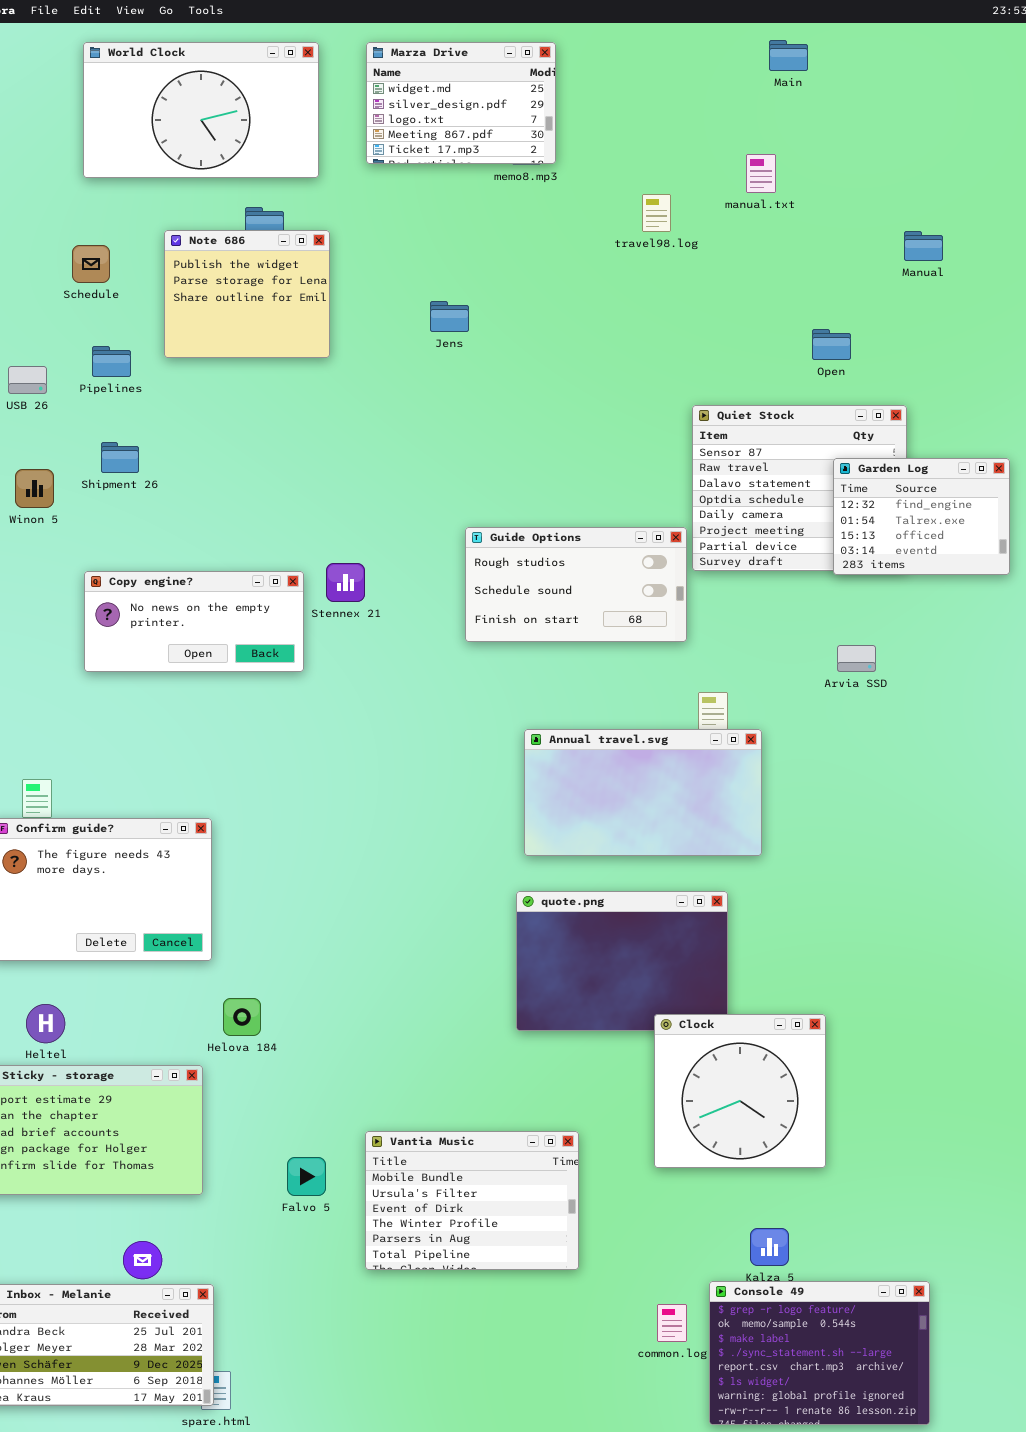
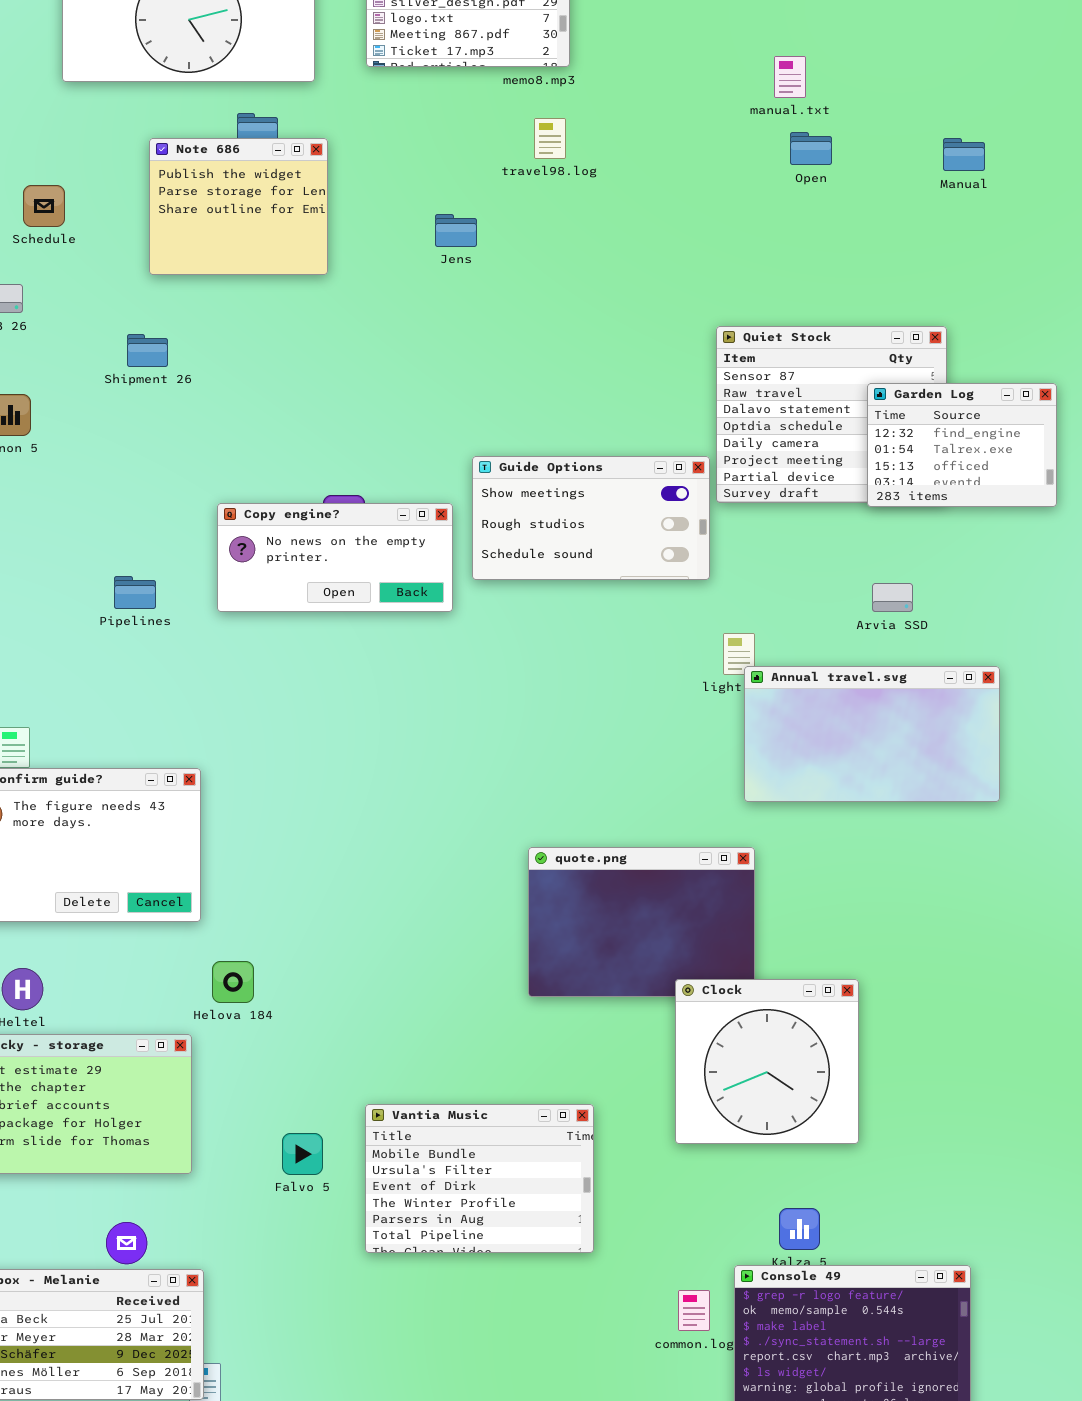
travel98.log: [642,194,671,232] -> [534,118,566,159], moved
Schedule: [72,245,110,283] -> [23,185,65,227], moved
Open: [812,329,851,360] -> [790,132,832,165], moved
Pipelines: [92,346,131,377] -> [114,576,156,609], moved
Shipment 26: [101,442,139,473] -> [127,334,168,367], moved
Guide Options: [465,527,687,642] -> [472,456,710,580], scrolled up 1 row
Copy engine?: [84,571,304,672] -> [217,503,453,612], moved
Annual travel.svg: [524,729,762,856] -> [744,666,1000,802], moved

